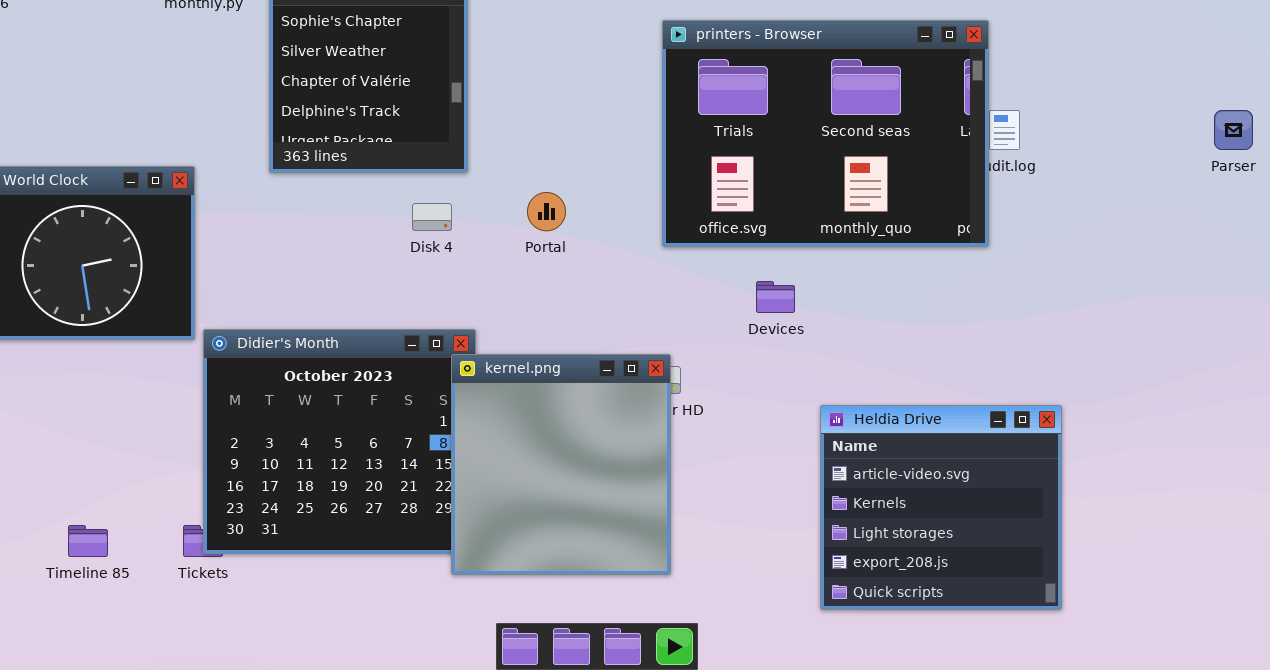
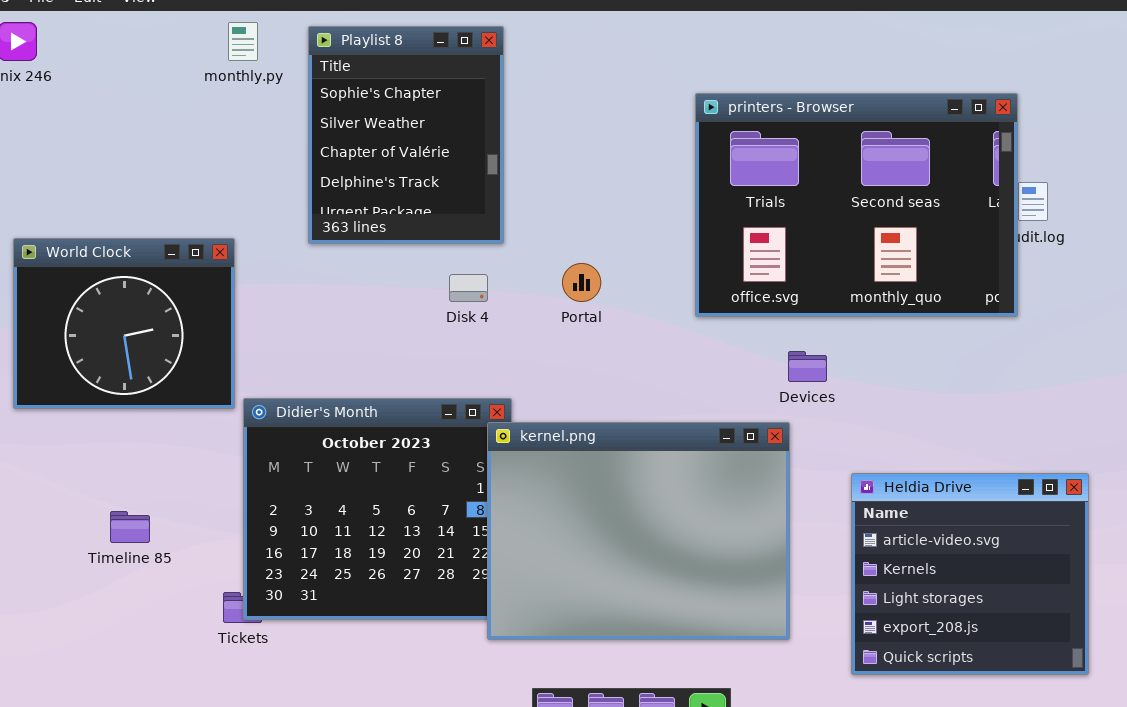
kernel.png: [451,354,671,575] -> [487,422,790,640], resized
Timeline 85: [68,525,108,557] -> [110,511,150,543], moved

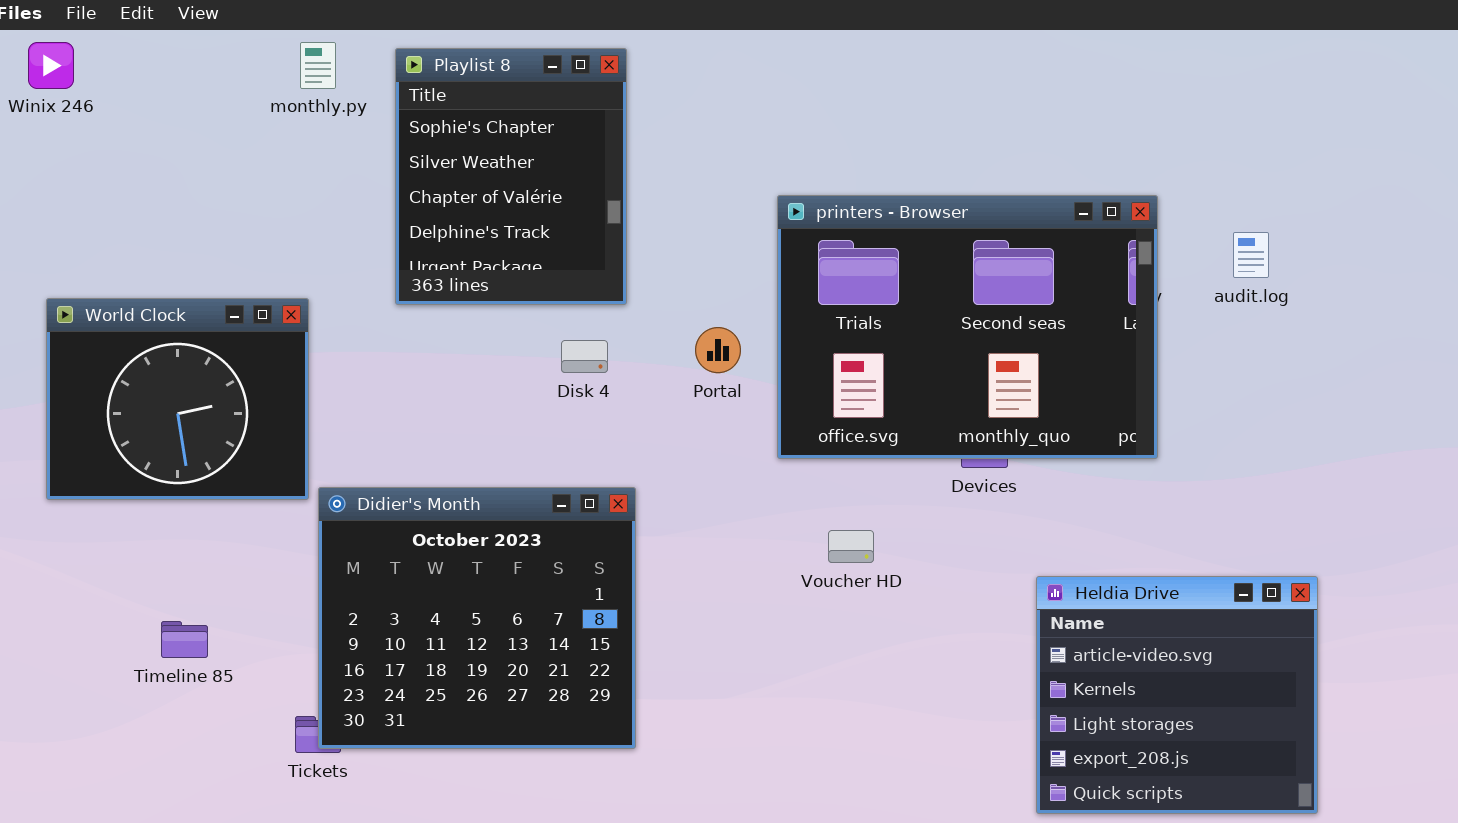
printers - Browser: [695,93,1018,317] -> [777,195,1158,459], moved
kernel.png: [487,422,790,640] -> none, closed

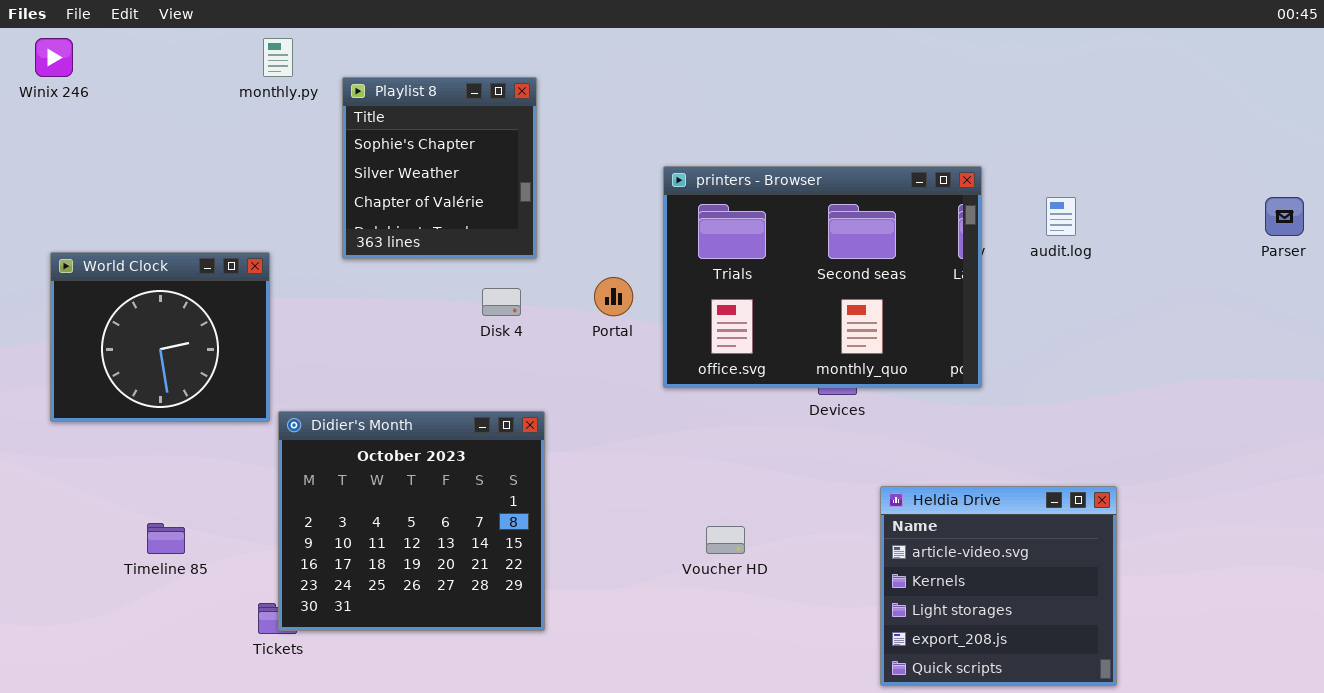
Playlist 8: [395,48,627,305] -> [342,77,537,259], resized
Voucher HD: [828,530,874,563] -> [706,526,745,554], moved

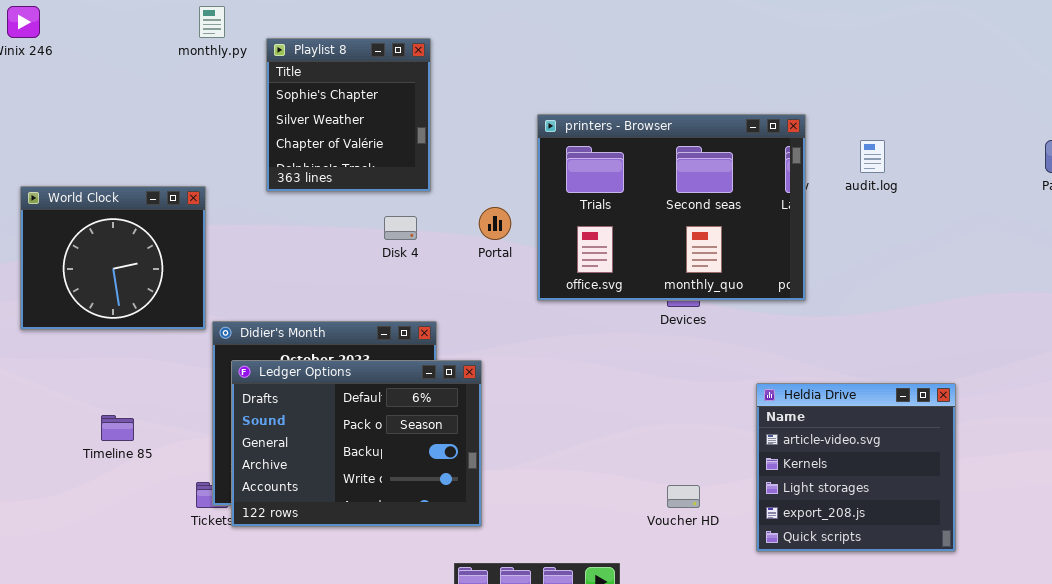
Ledger Options: none -> [231,360,482,527], opened
Heldia Drive: [880,486,1117,686] -> [756,383,956,552], moved
Voucher HD: [706,526,745,554] -> [667,485,700,508], moved

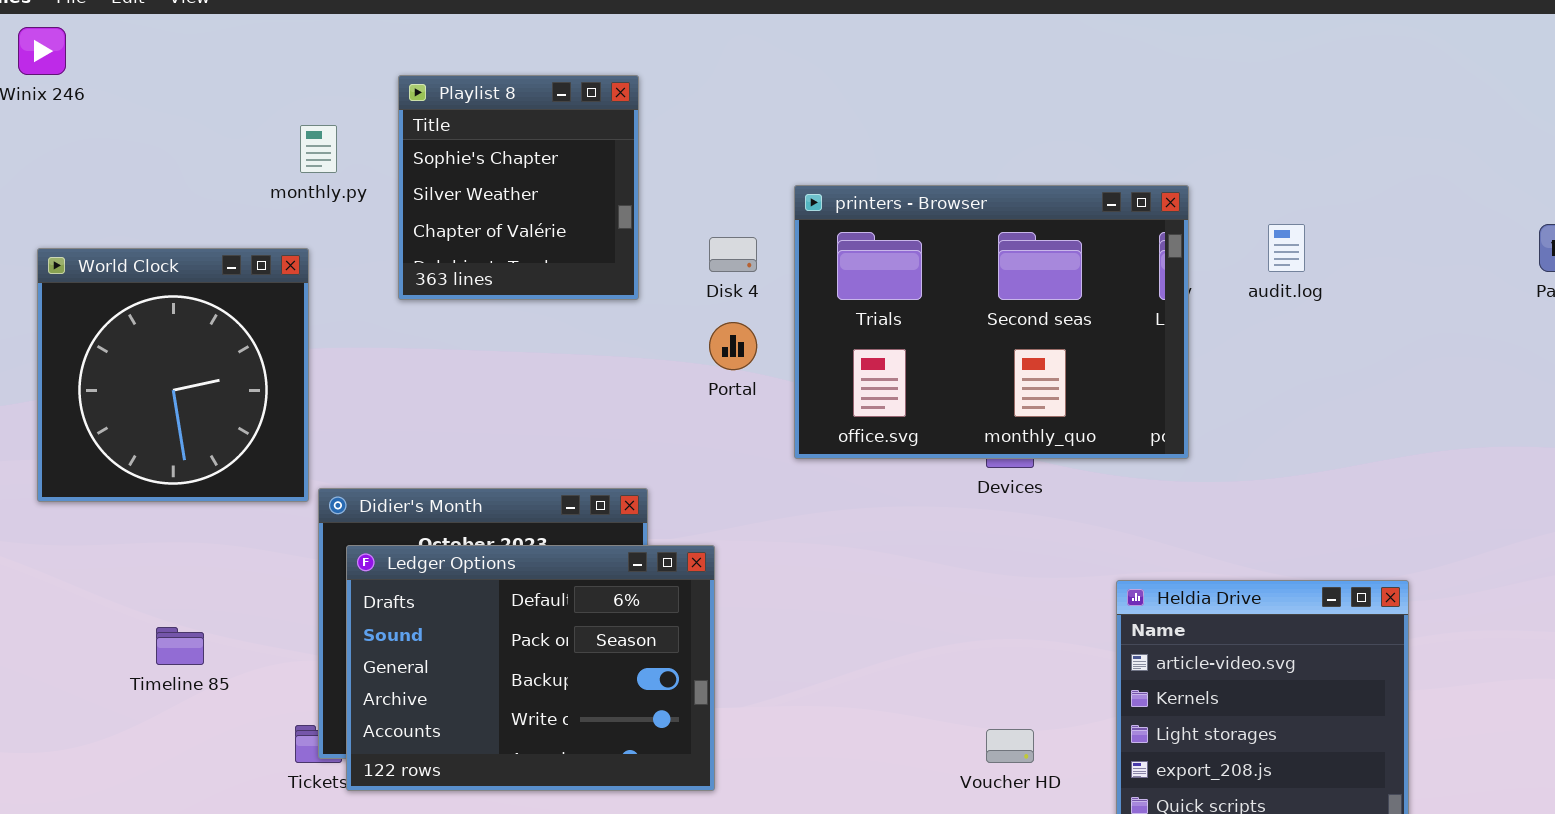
monthly.py: [199,6,225,38] -> [300,125,337,173], moved
World Clock: [20,186,206,330] -> [37,248,309,502], resized
Disk 4: [384,216,417,240] -> [709,237,757,272], moved

